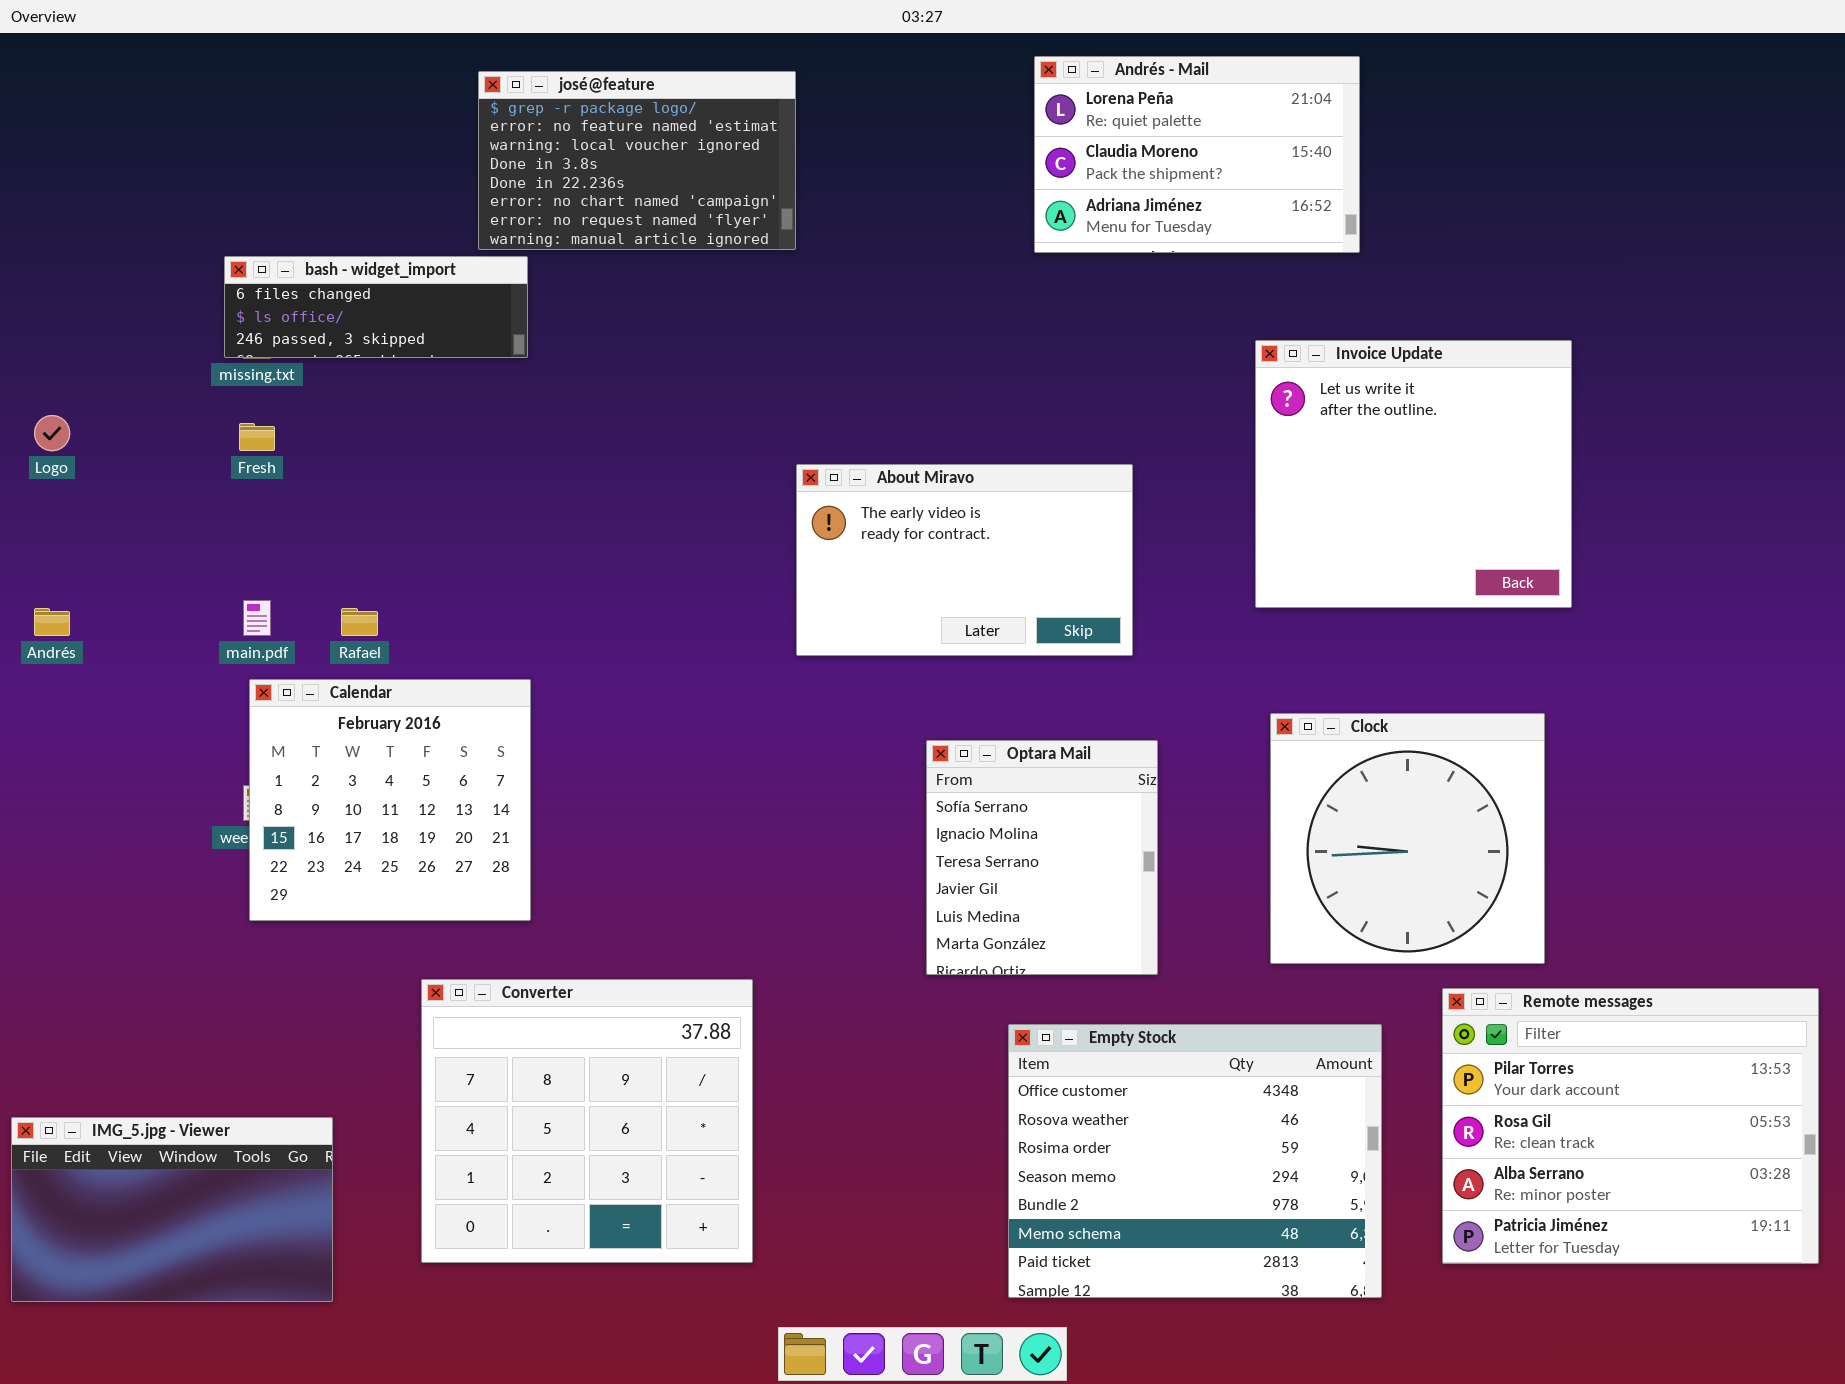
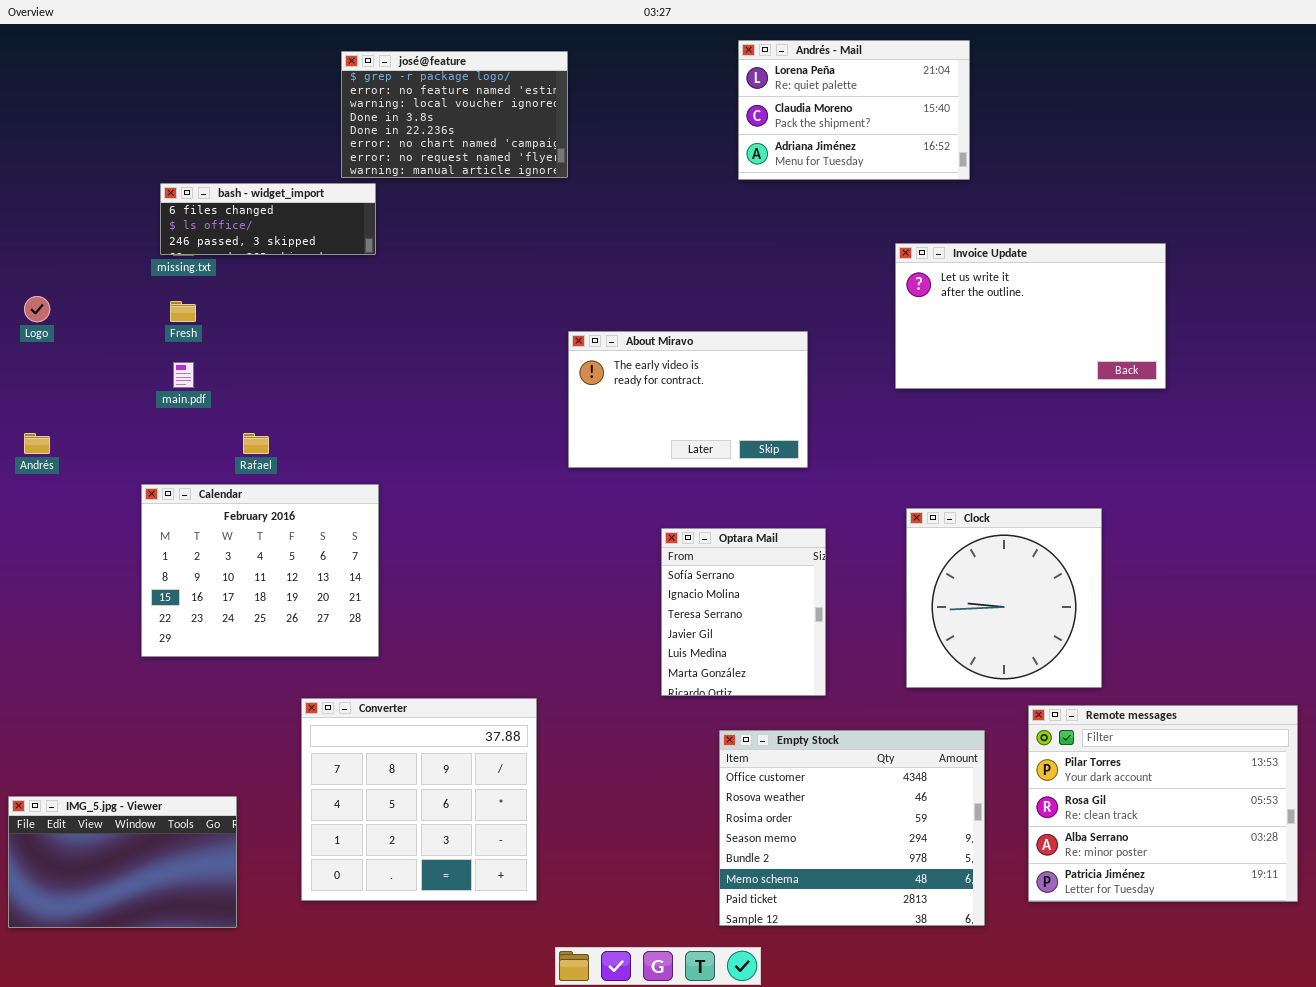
Invoice Update: [1255,340,1572,608] -> [895,243,1166,389], resized
main.pdf: [243,600,271,636] -> [173,362,194,388], moved
Calendar: [249,679,531,921] -> [141,484,379,657], resized

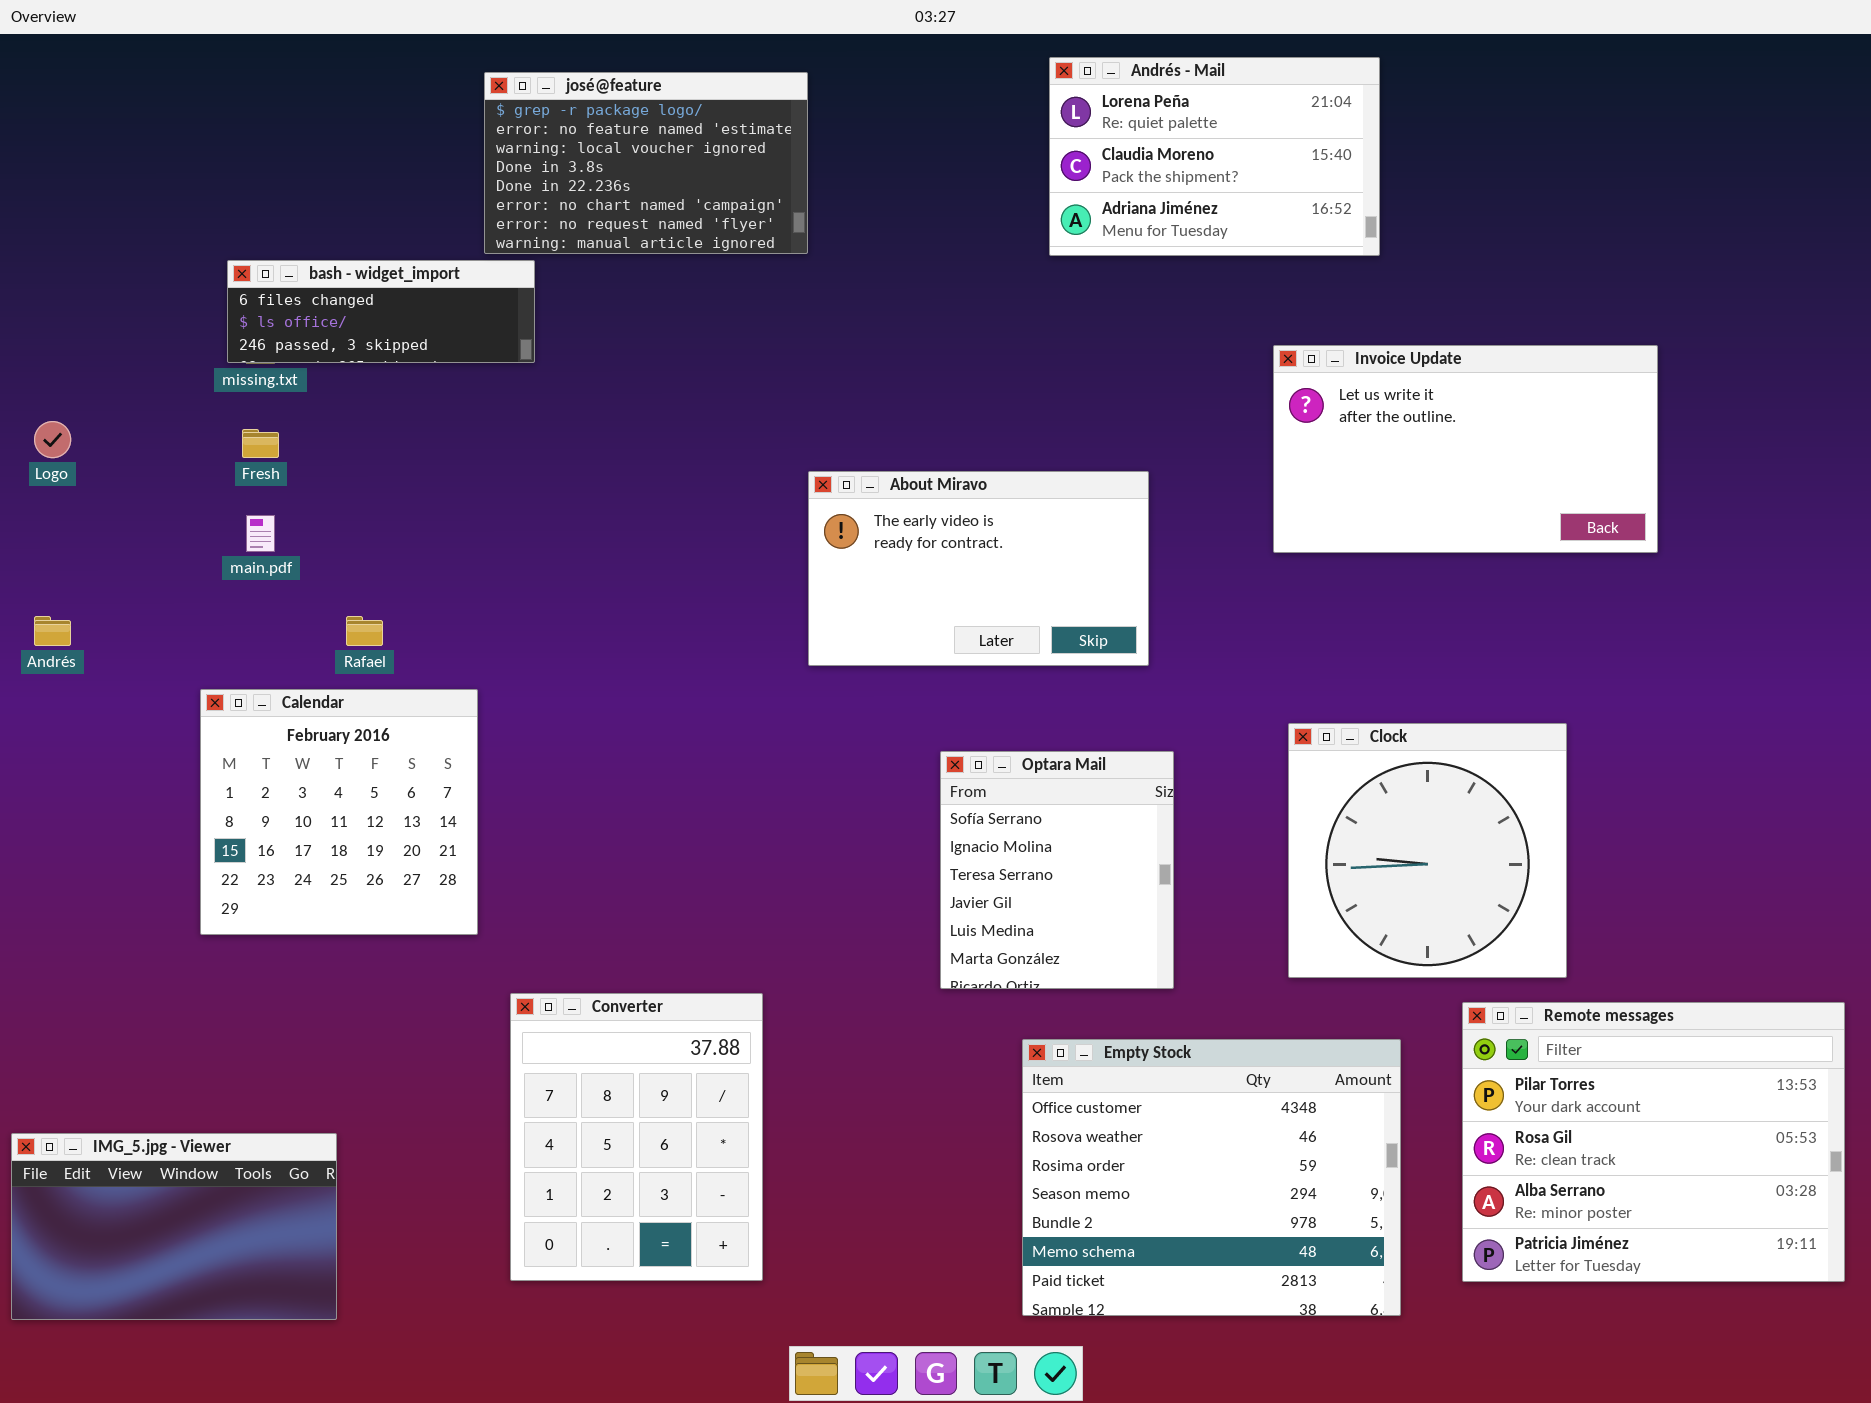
Calendar: [141,484,379,657] -> [200,689,478,935], resized
Converter: [301,698,537,901] -> [510,993,763,1281], resized

